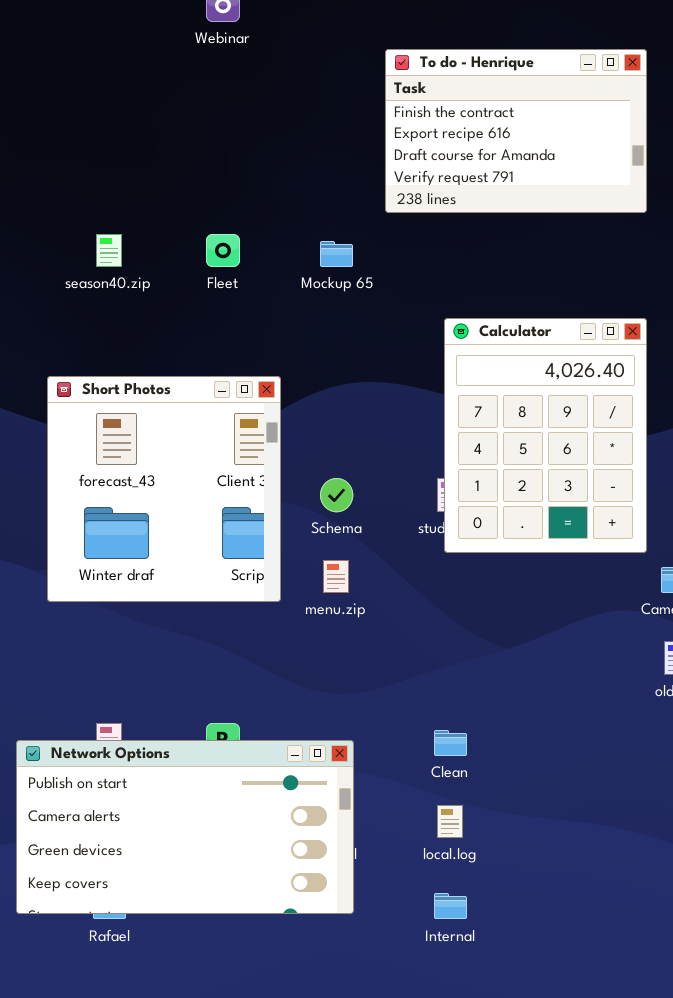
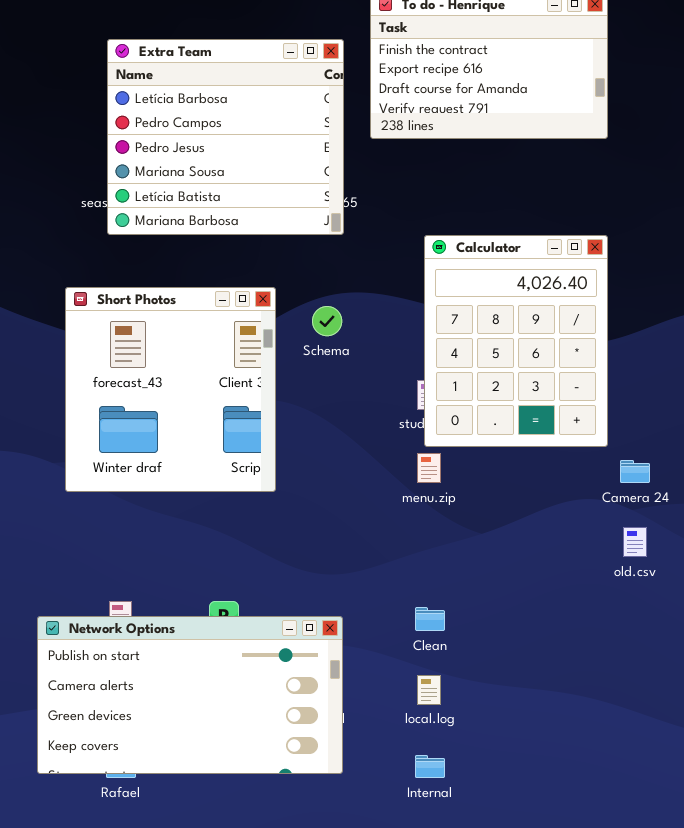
Extra Team: none -> [107,39,344,235], opened
Schema: [320,478,353,512] -> [312,306,342,336], moved
menu.zip: [323,560,349,593] -> [417,453,441,483], moved

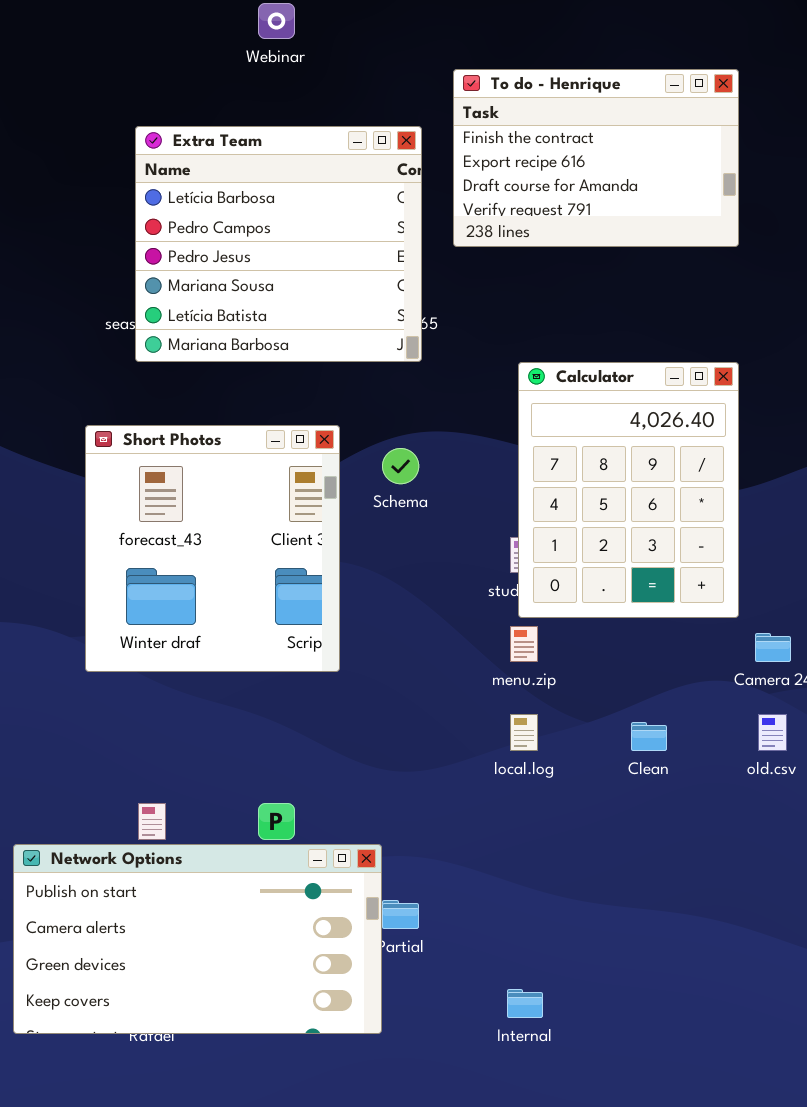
Clean: [415,607,445,631] -> [631,722,667,751], moved
Network Options: [37,616,343,774] -> [13,844,382,1034], moved
local.log: [417,675,441,705] -> [510,714,538,751], moved

